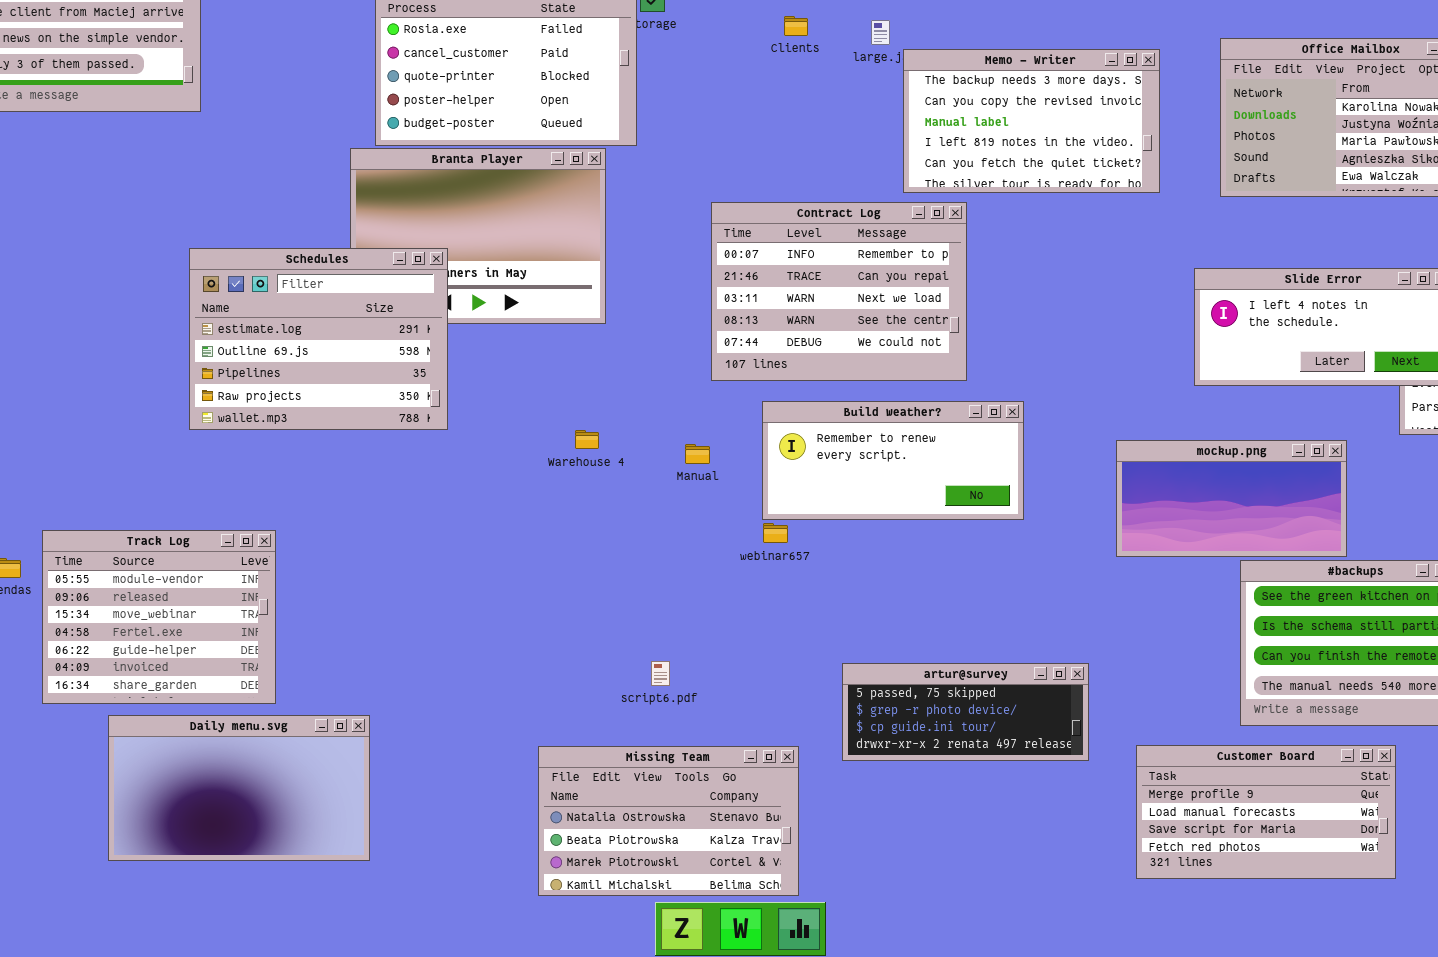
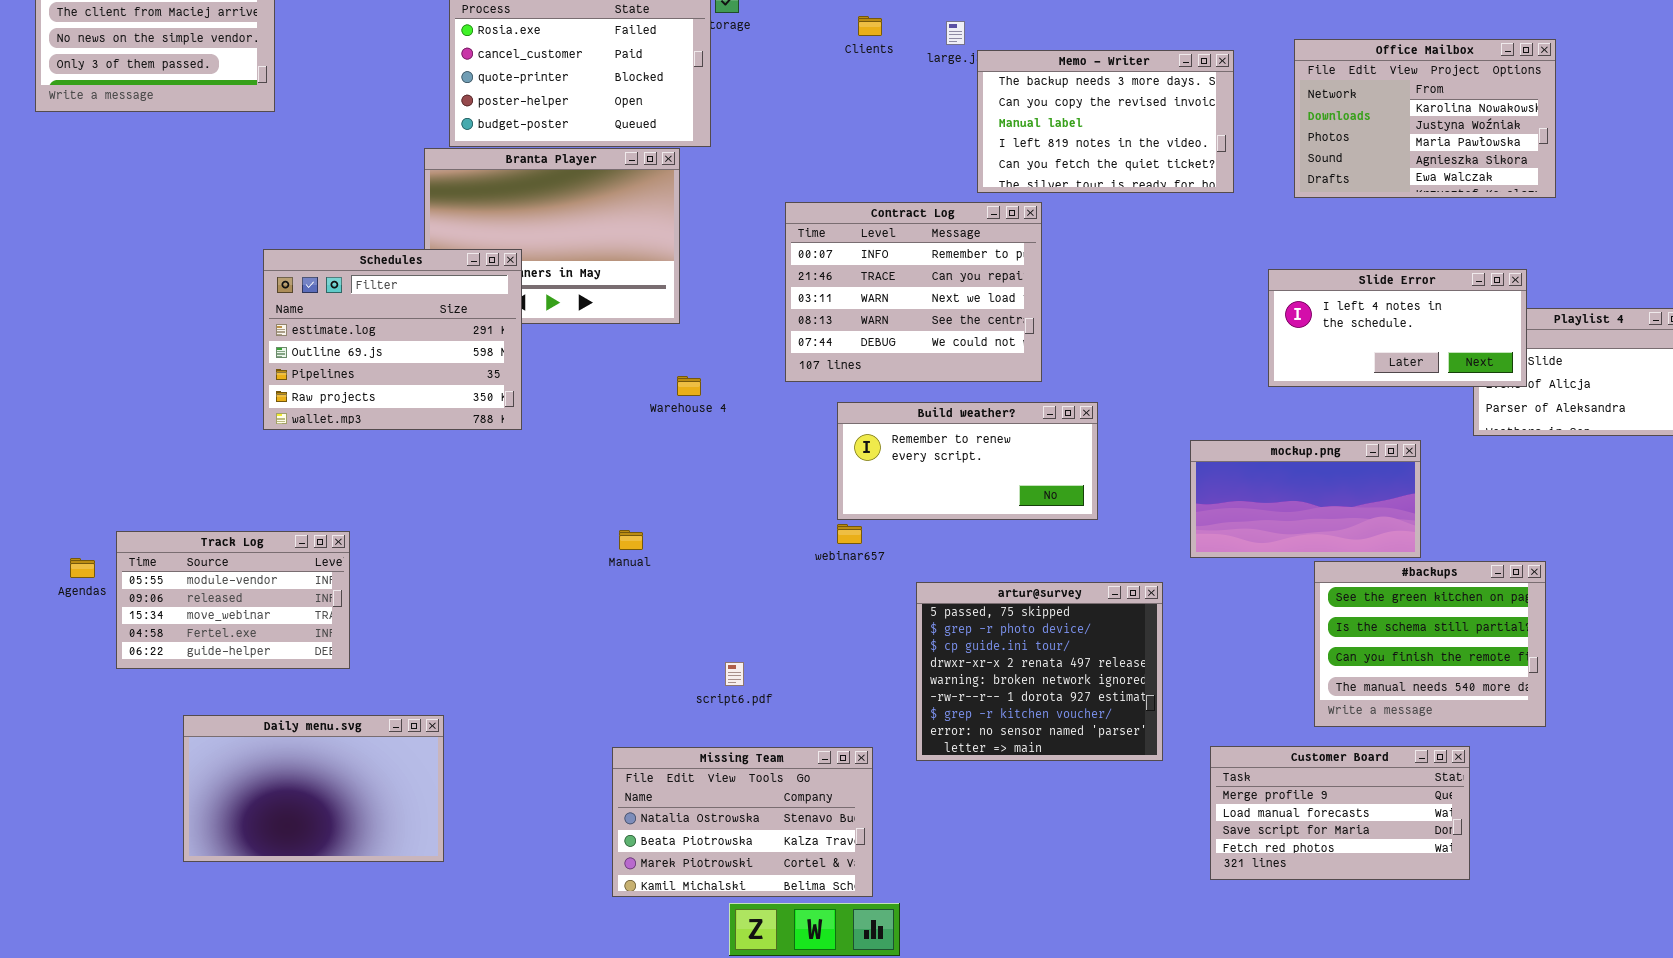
Warehouse 4: [575,430,599,449] -> [677,376,701,396], moved
Manual: [685,444,710,464] -> [619,530,643,550], moved
Track Log: [42,530,276,704] -> [116,531,350,669], resized
artur@survey: [842,663,1089,761] -> [916,582,1163,761], resized

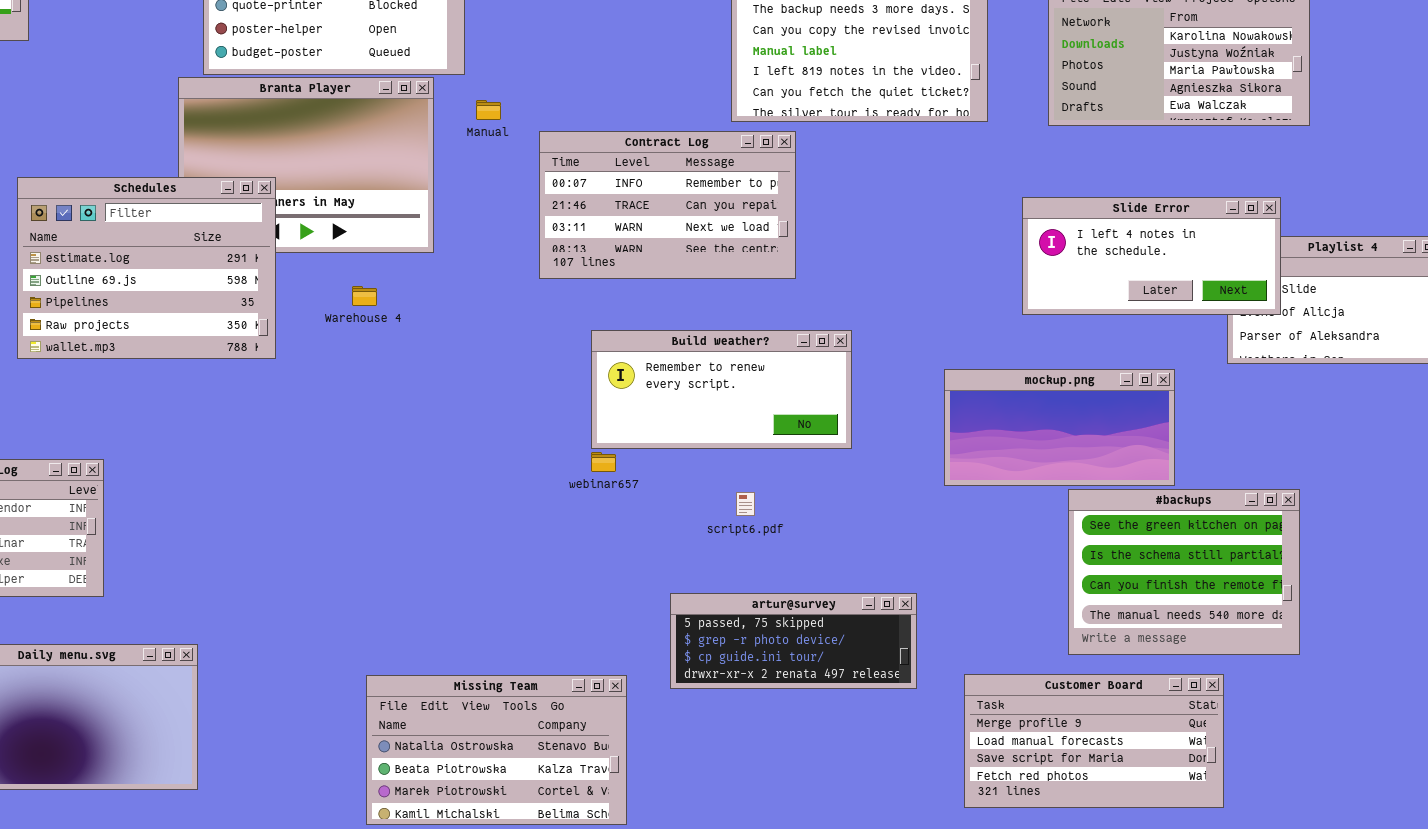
Contract Log: [785,202,1042,382] -> [539,131,796,279], resized
Warehouse 4: [677,376,701,396] -> [352,286,377,306], moved
Manual: [619,530,643,550] -> [476,100,501,120], moved
artur@survey: [916,582,1163,761] -> [670,593,917,689], resized
script6.pdf: [725,662,744,686] -> [736,492,755,516], moved

